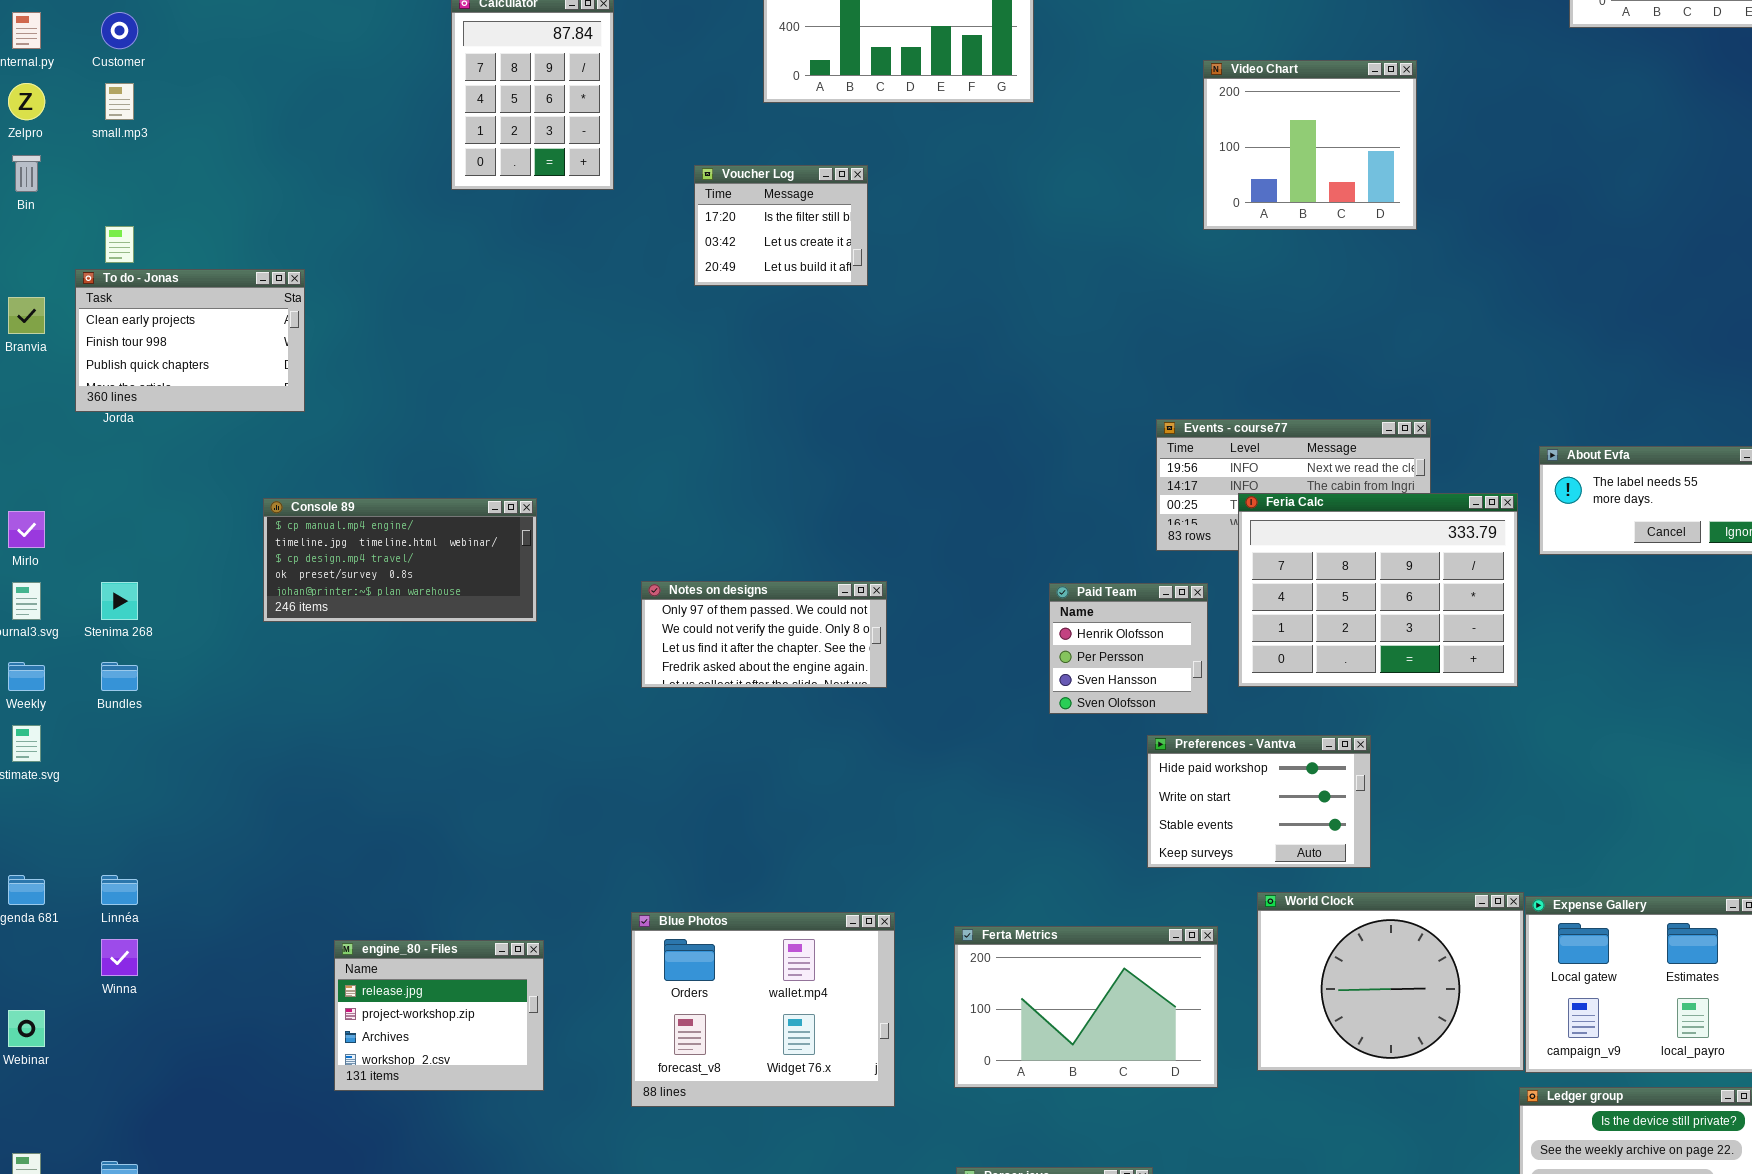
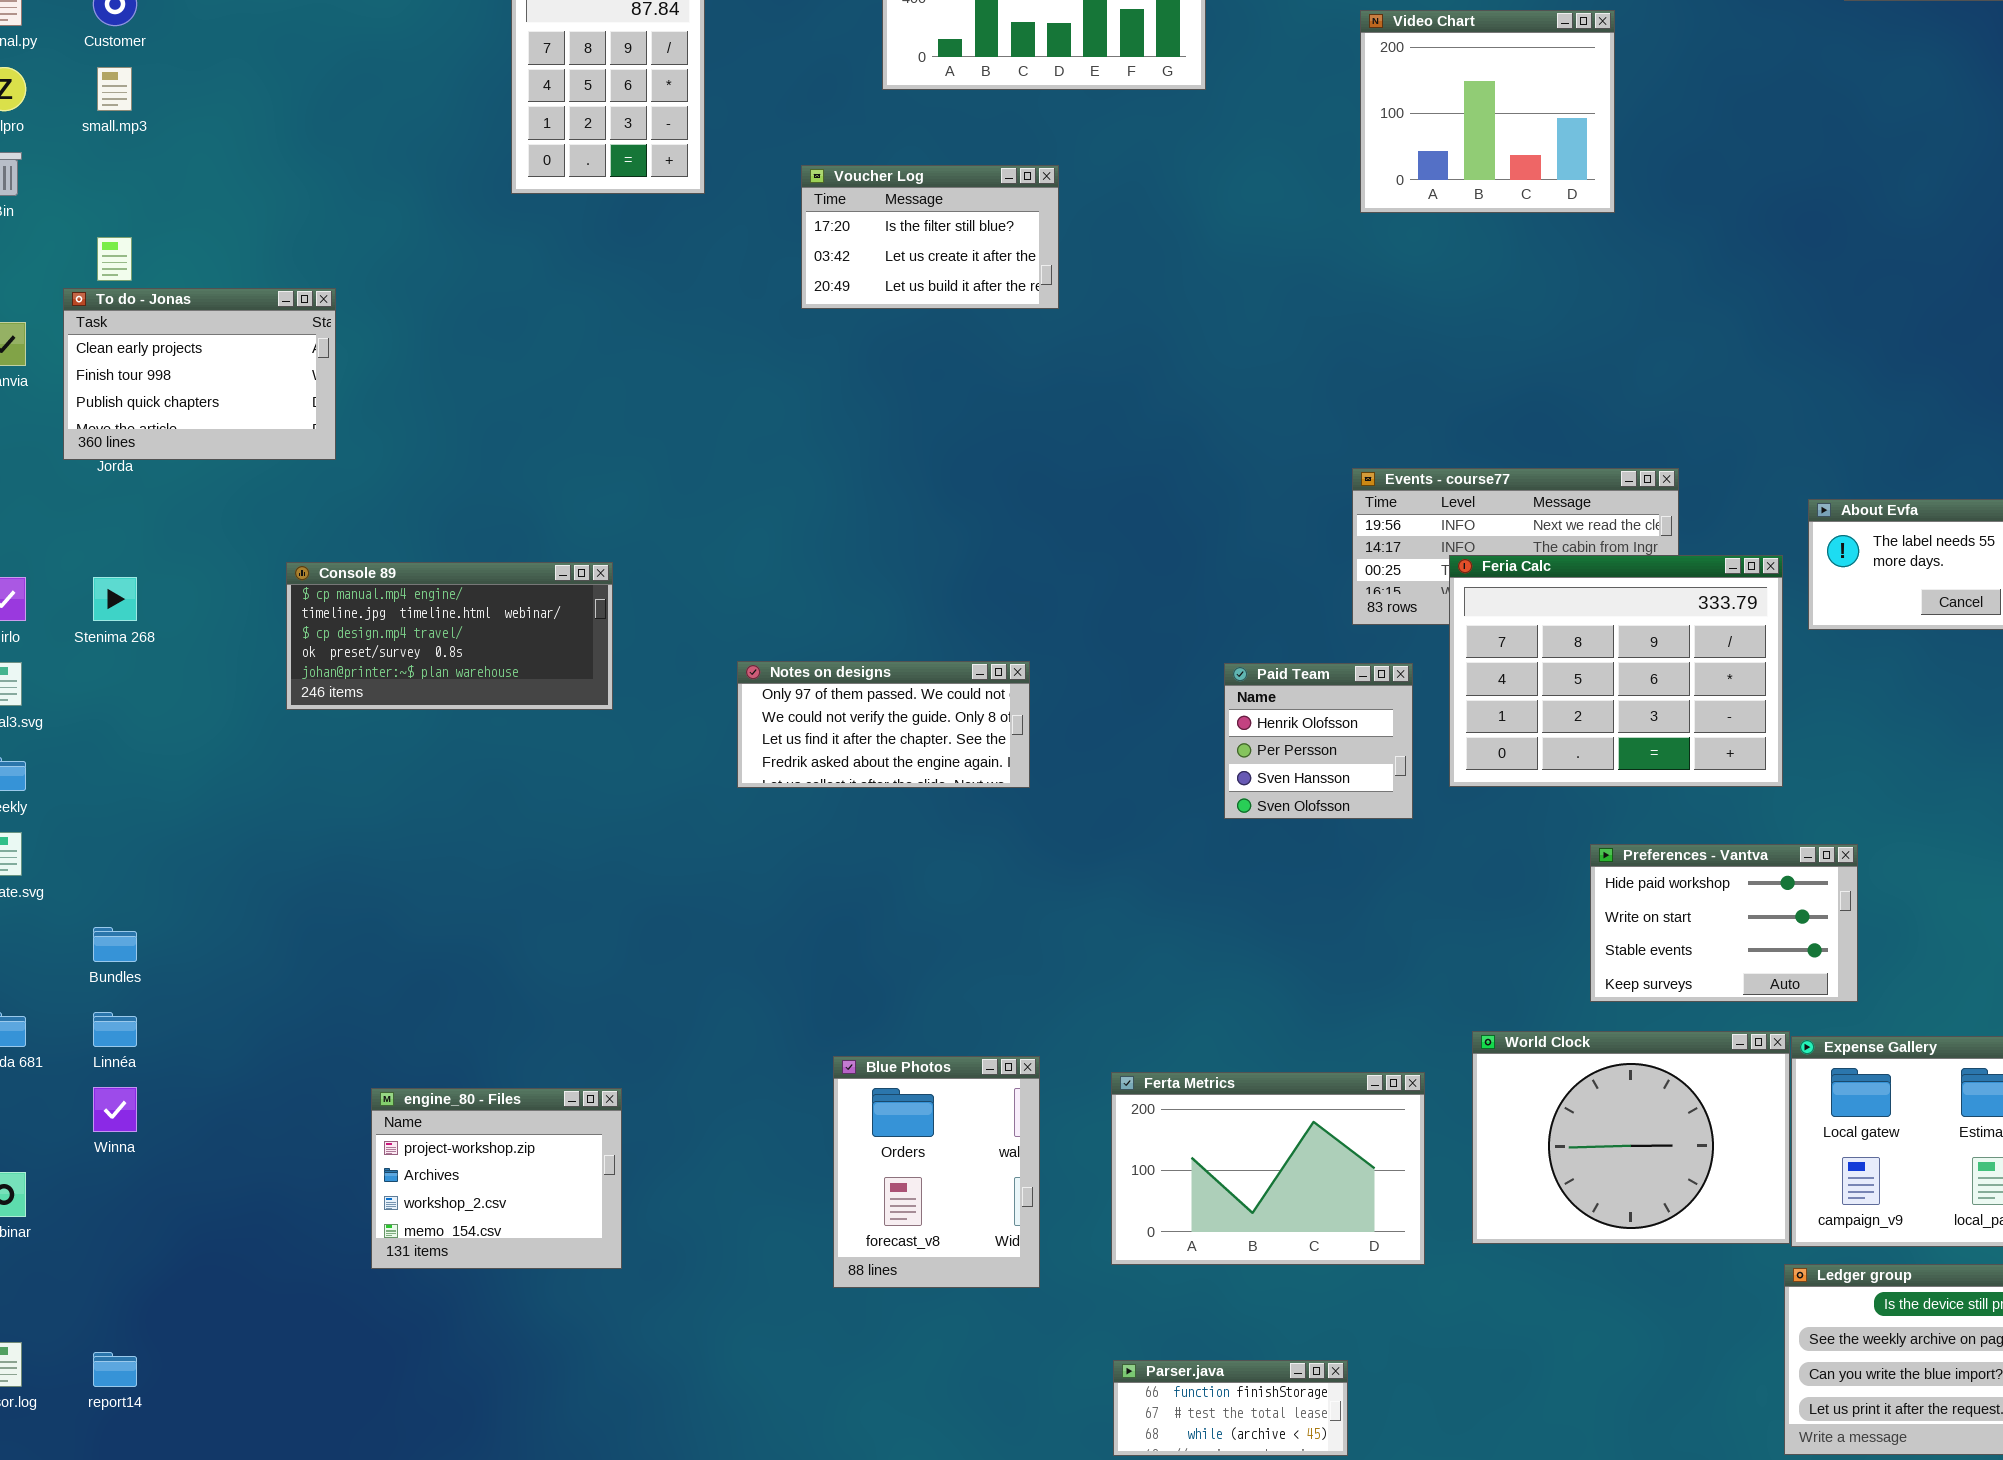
Video Chart: [1203,60,1417,230] -> [1360,10,1615,213], moved
Voucher Log: [694,165,868,286] -> [801,165,1059,309], resized
Stenima 268: [101,582,138,620] -> [93,577,137,621], moved
Bundles: [101,662,138,691] -> [93,927,137,962], moved
Preferences - Vantva: [1147,735,1371,868] -> [1590,844,1858,1002], moved
Blue Photos: [631,912,895,1107] -> [833,1056,1040,1288], resized
engine_80 - Files: [334,940,544,1091] -> [371,1088,622,1269], scrolled down 1 row

